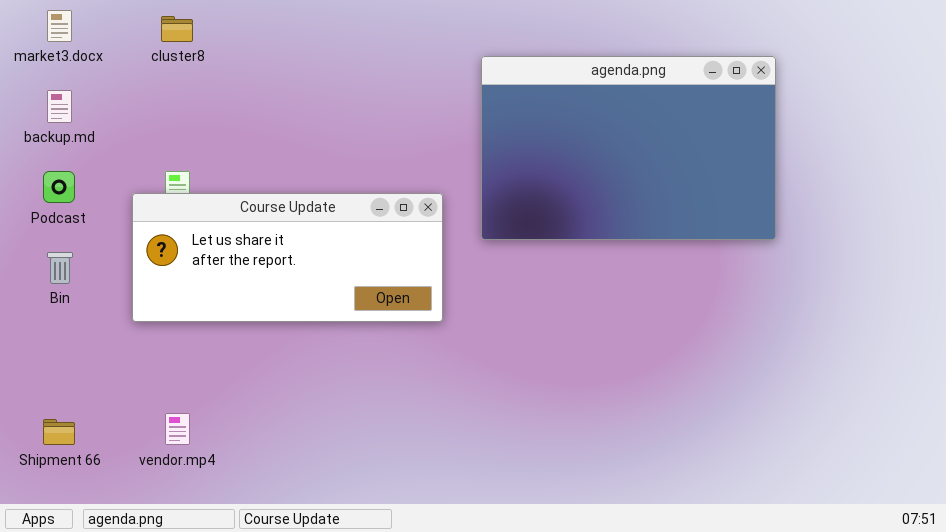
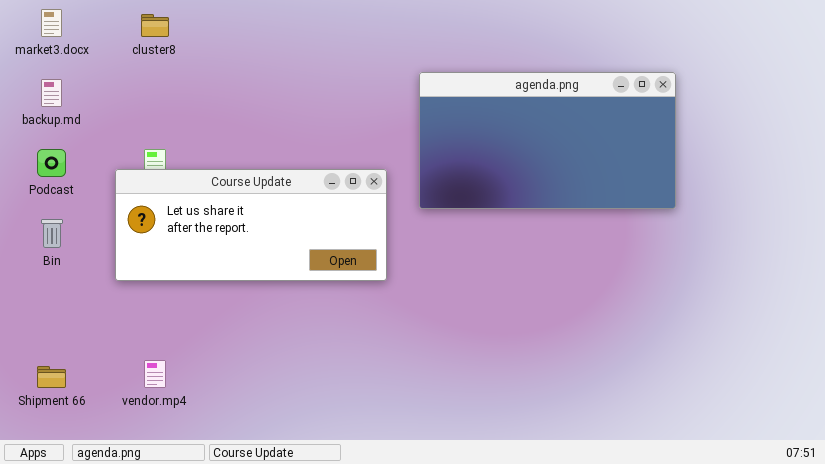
agenda.png: [481,56,776,240] -> [419,72,676,209], resized

